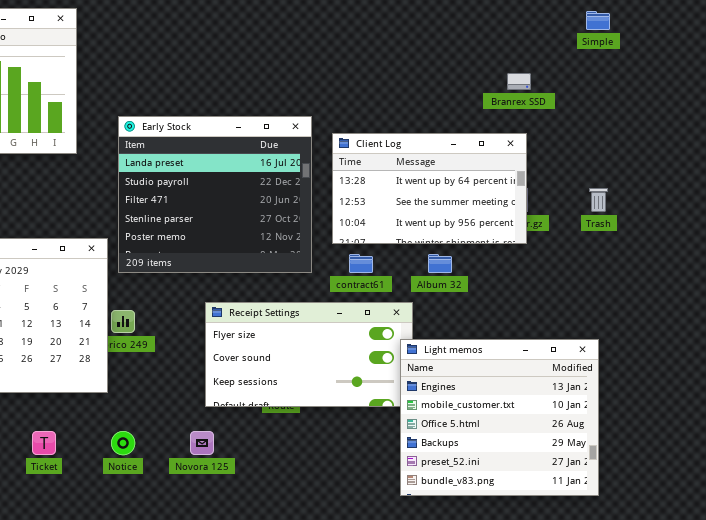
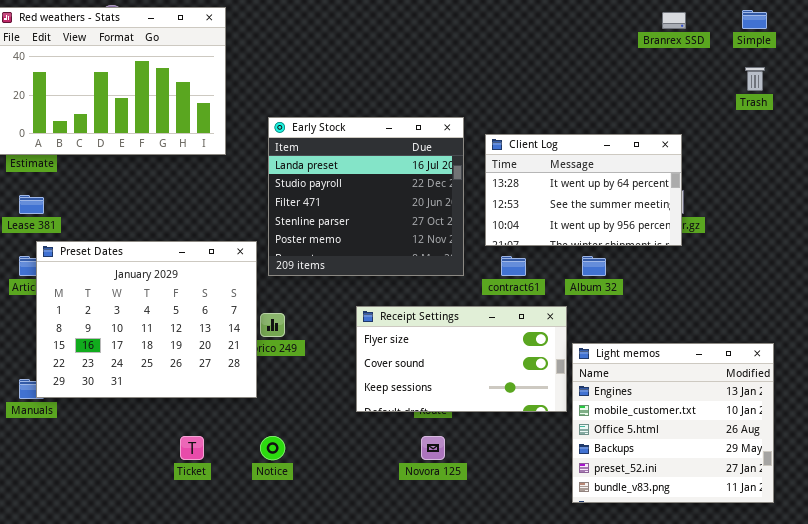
Branrex SSD: [507,73,531,90] -> [662,12,686,29], moved
Trash: [589,188,608,212] -> [745,67,765,91], moved
Light memos: [400,339,599,496] -> [572,343,774,503], moved
Novora 125: [190,431,214,455] -> [421,436,445,460], moved

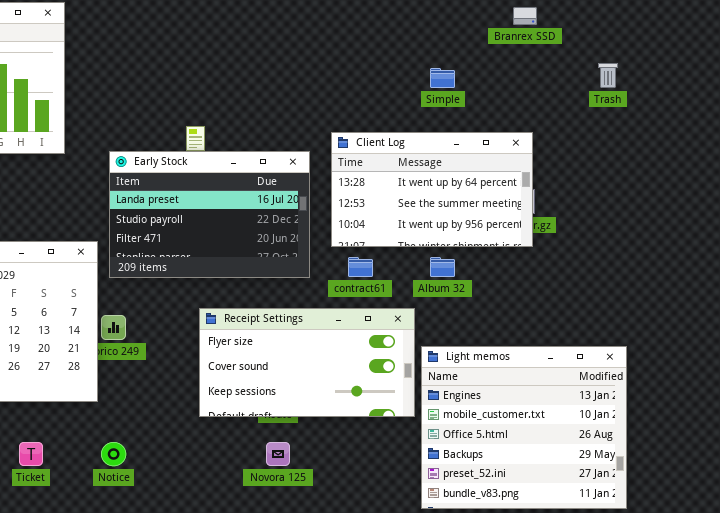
Simple: [742,10,767,29] -> [430,68,455,88], moved
Early Stock: [268,117,464,276] -> [109,151,310,278], resized

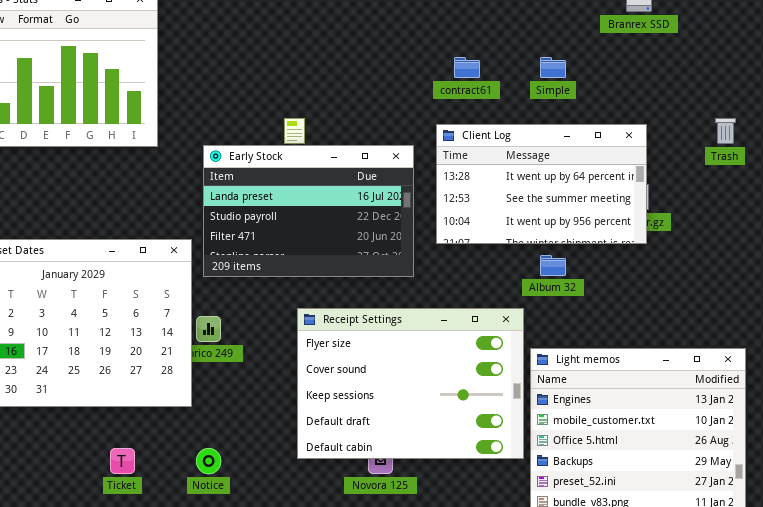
Trash: [598,63,618,88] -> [715,118,736,144], moved
contract61: [348,257,373,277] -> [454,57,480,78], moved
Receipt Settings: [199,308,415,417] -> [297,308,524,459], resized

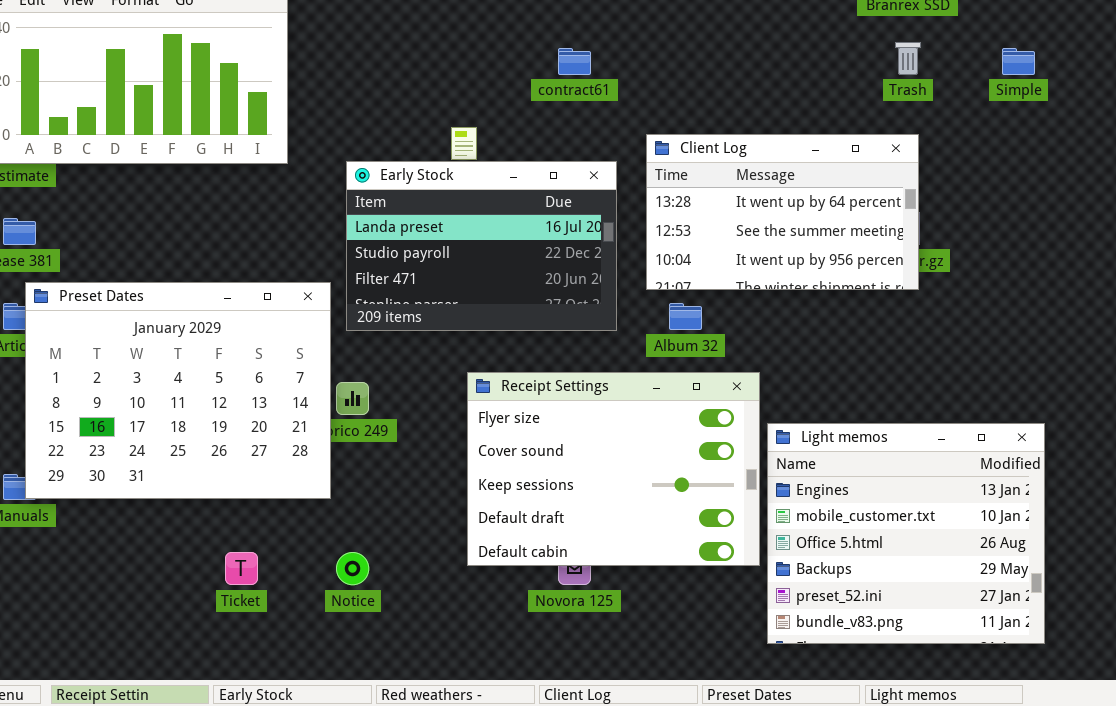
contract61: [454,57,480,78] -> [558,48,591,75], moved
Simple: [540,57,566,78] -> [1002,48,1035,75], moved
Trash: [715,118,736,144] -> [895,42,921,75], moved
Album 32: [540,255,566,276] -> [669,303,702,330], moved

